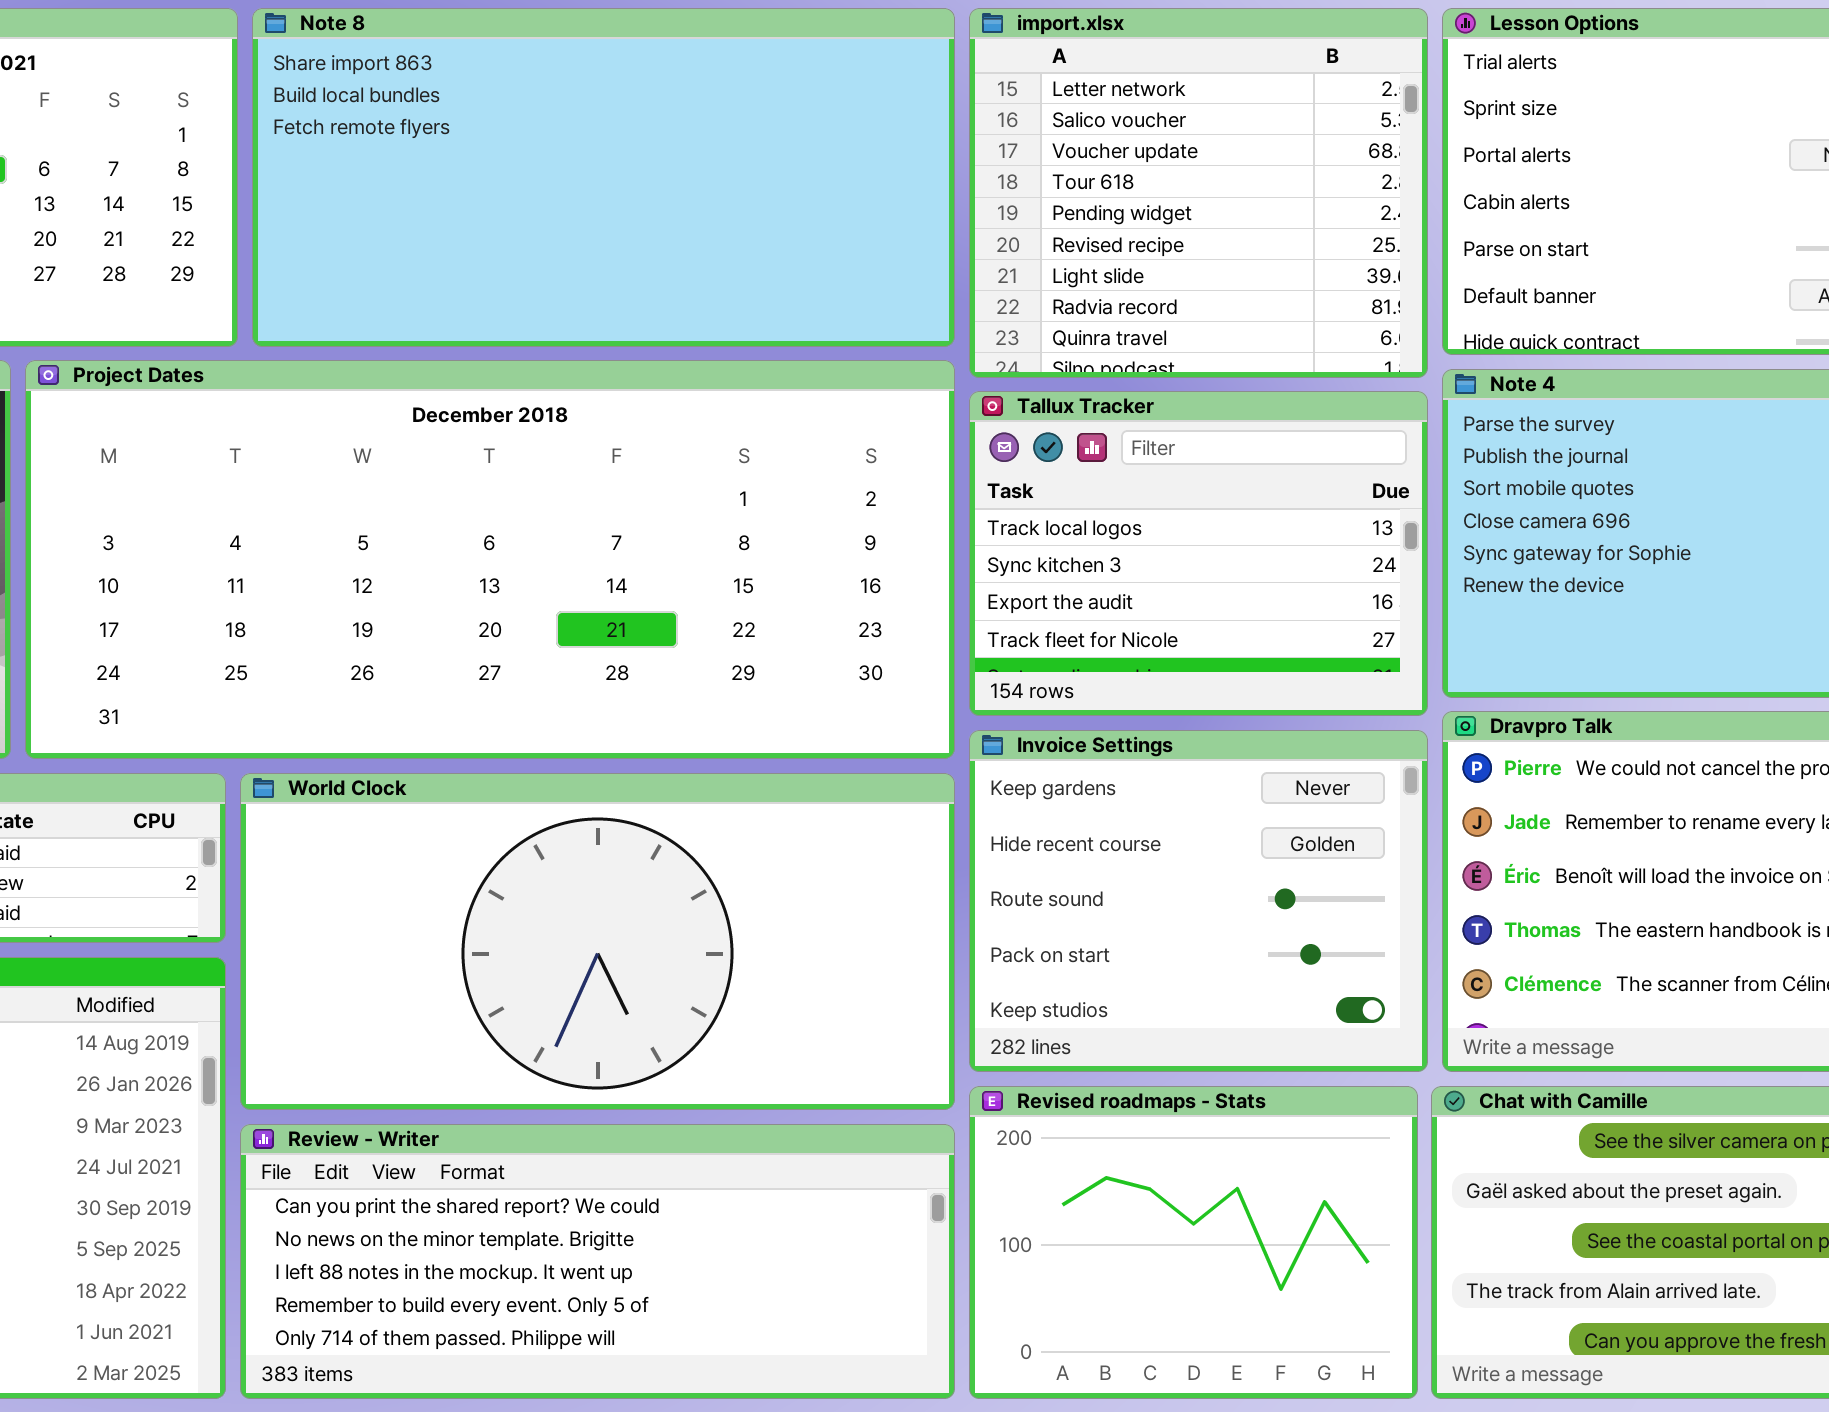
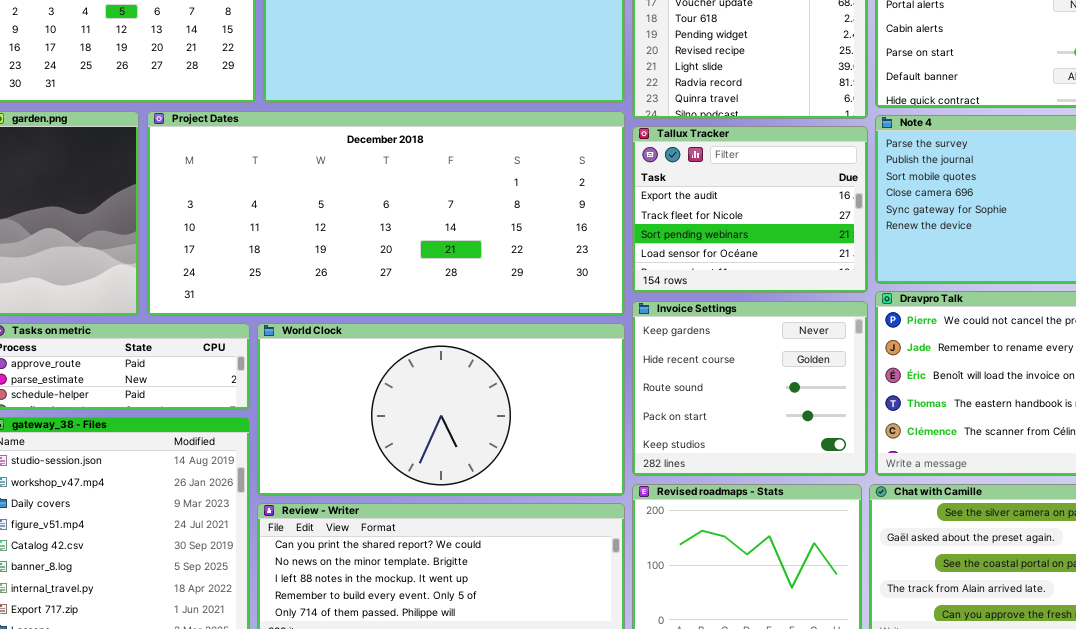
Tallux Tracker: [969,391,1428,716] -> [632,126,868,293], scrolled down 2 rows

